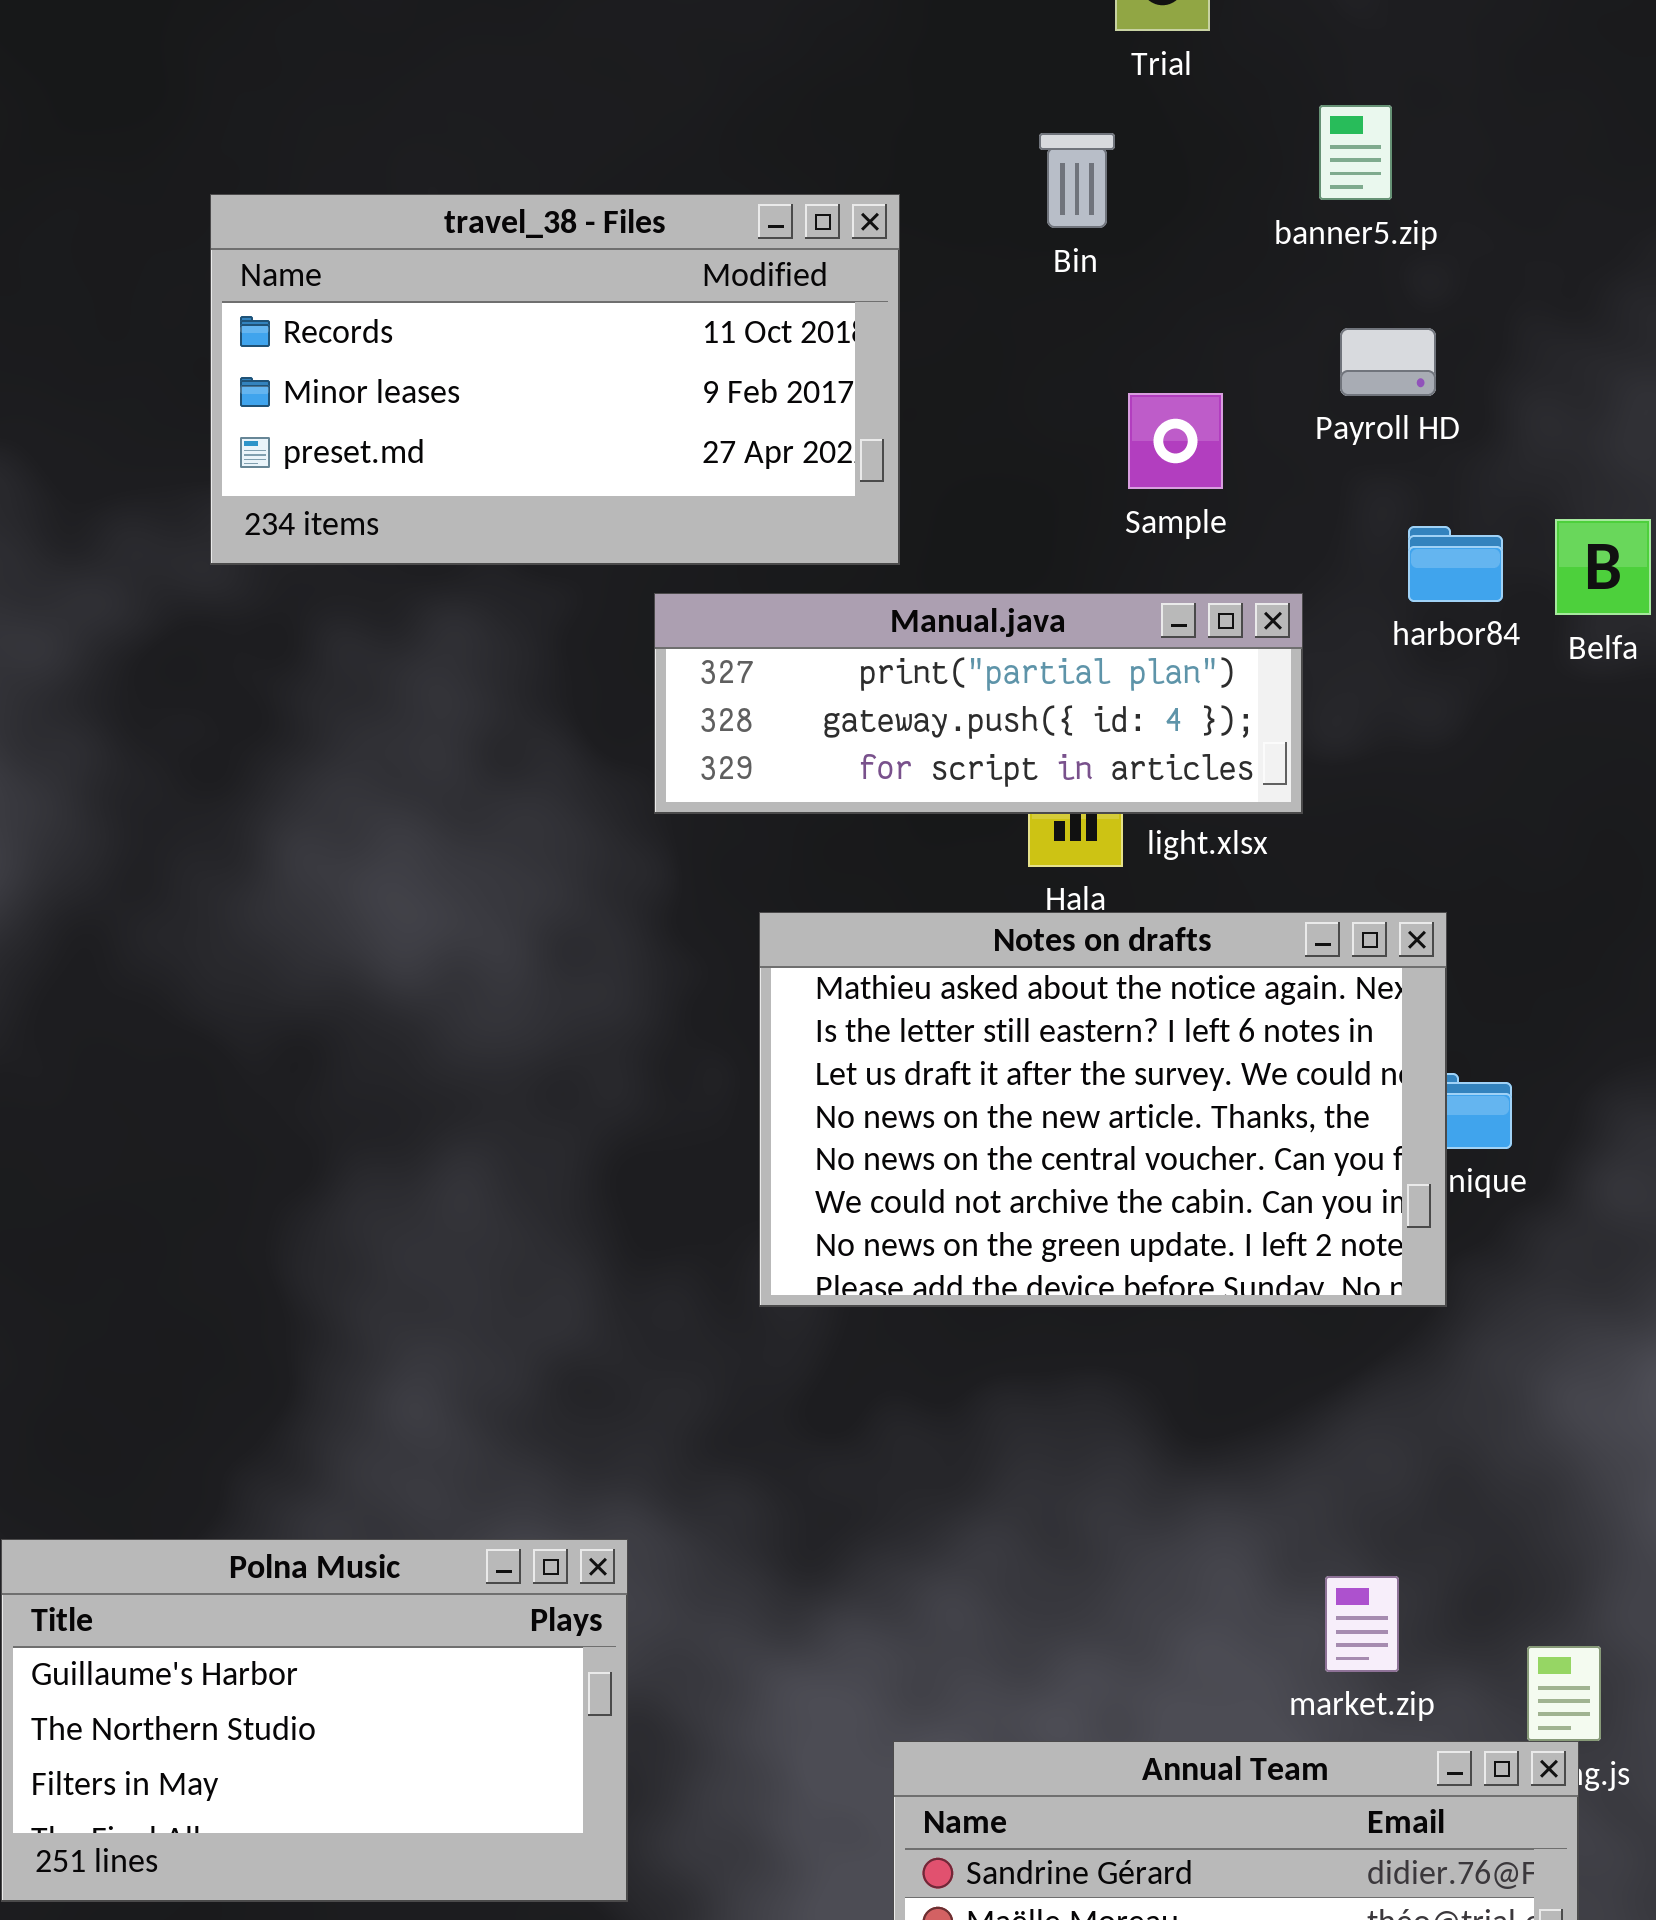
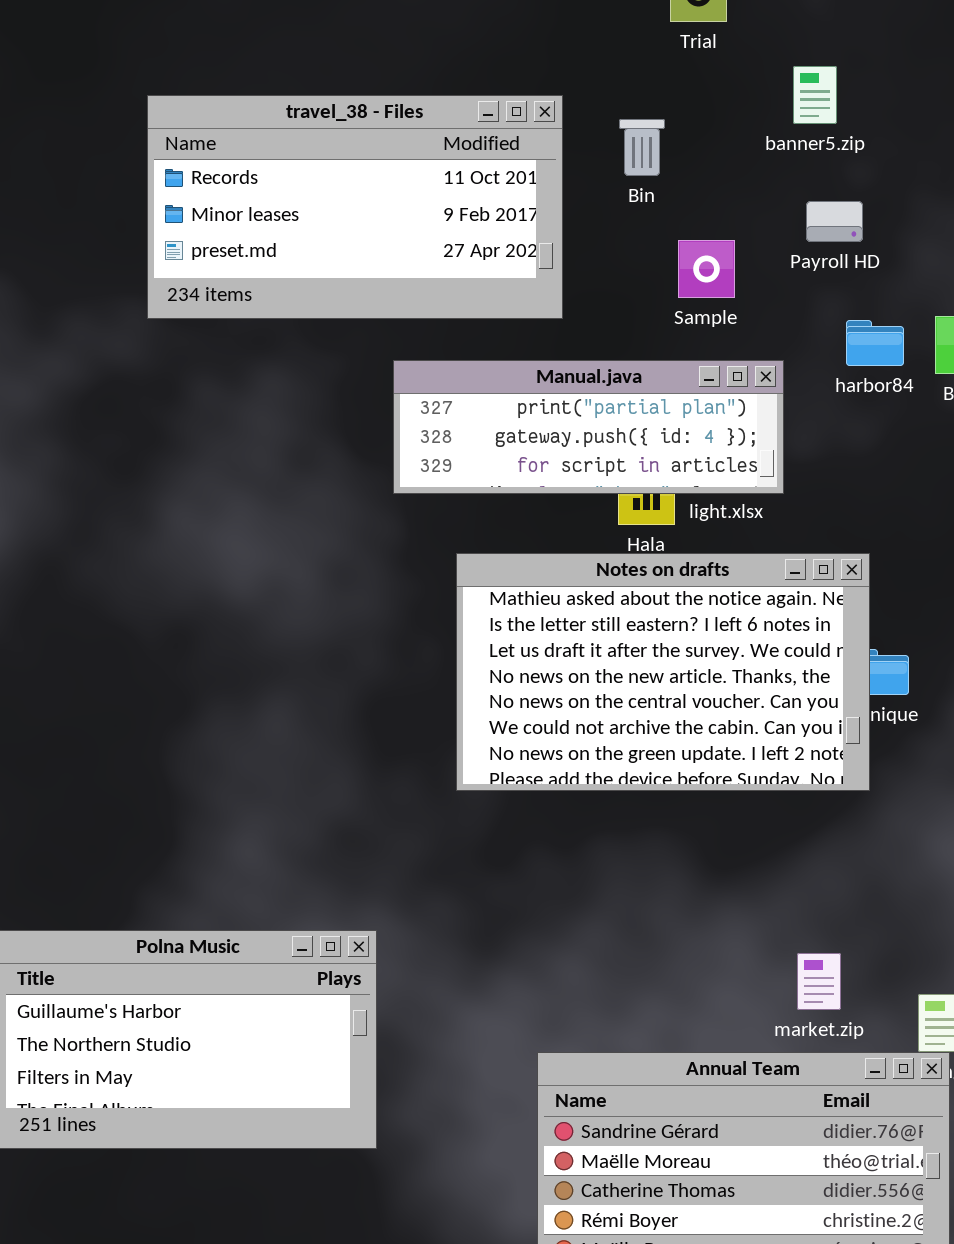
Bin: [1039,133,1115,228] -> [619,119,665,176], moved
travel_38 - Files: [210,194,900,565] -> [147,95,563,319], moved

